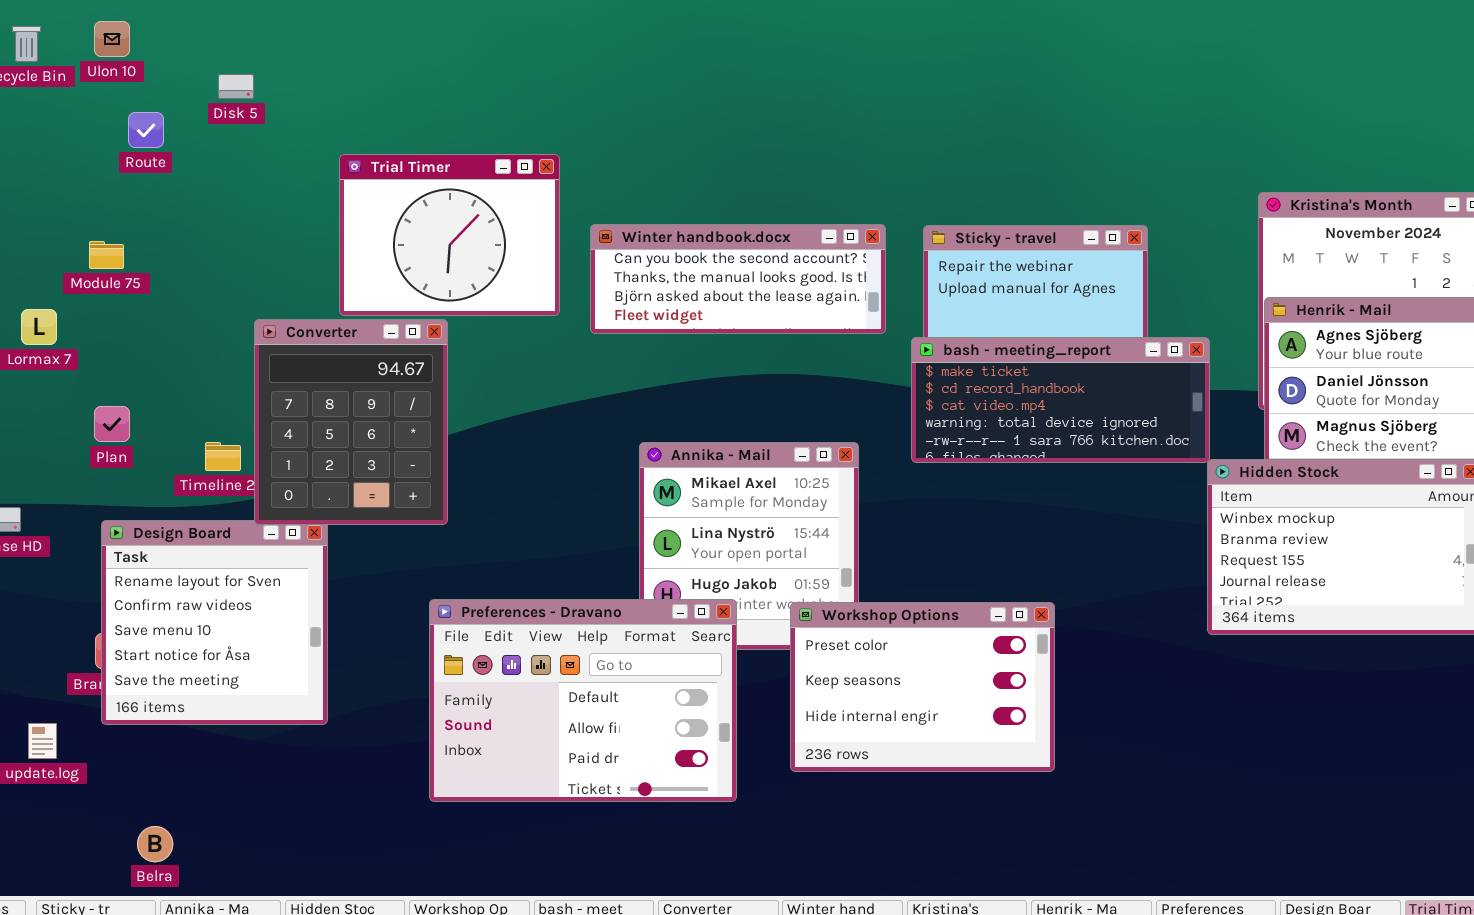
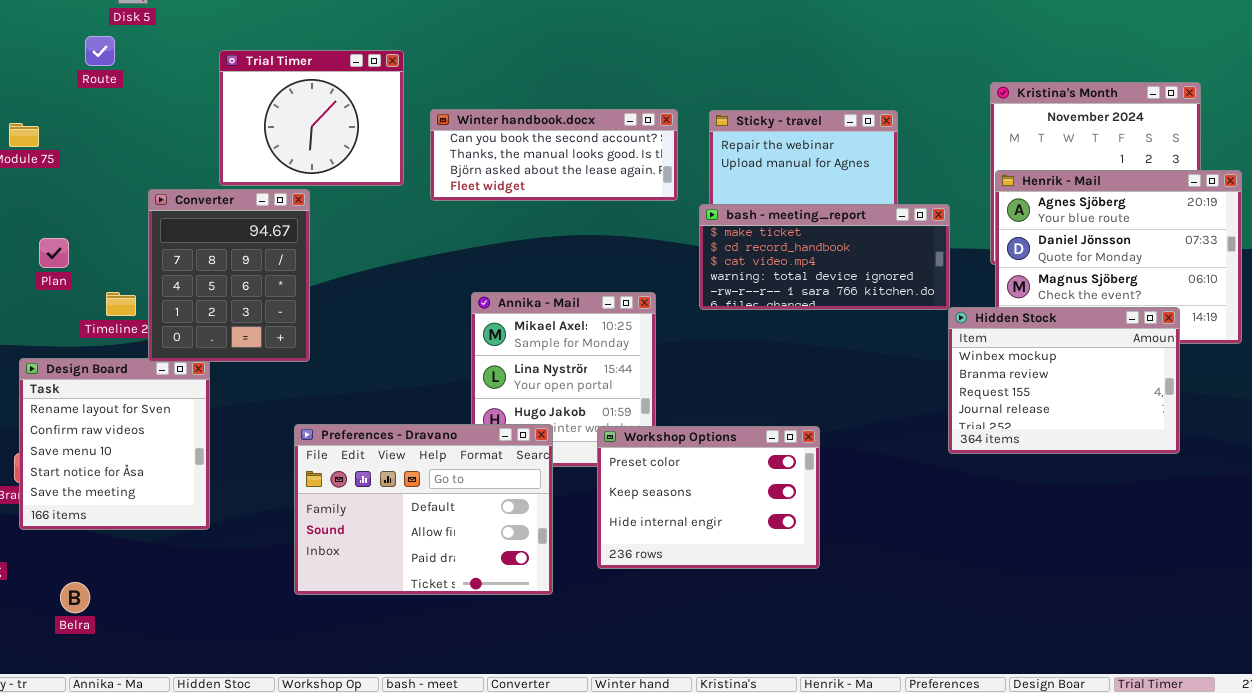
Route: [128,112,164,148] -> [85,36,115,66], moved
Plan: [94,406,130,442] -> [39,238,69,268], moved
Belra: [137,826,173,862] -> [60,582,90,613], moved

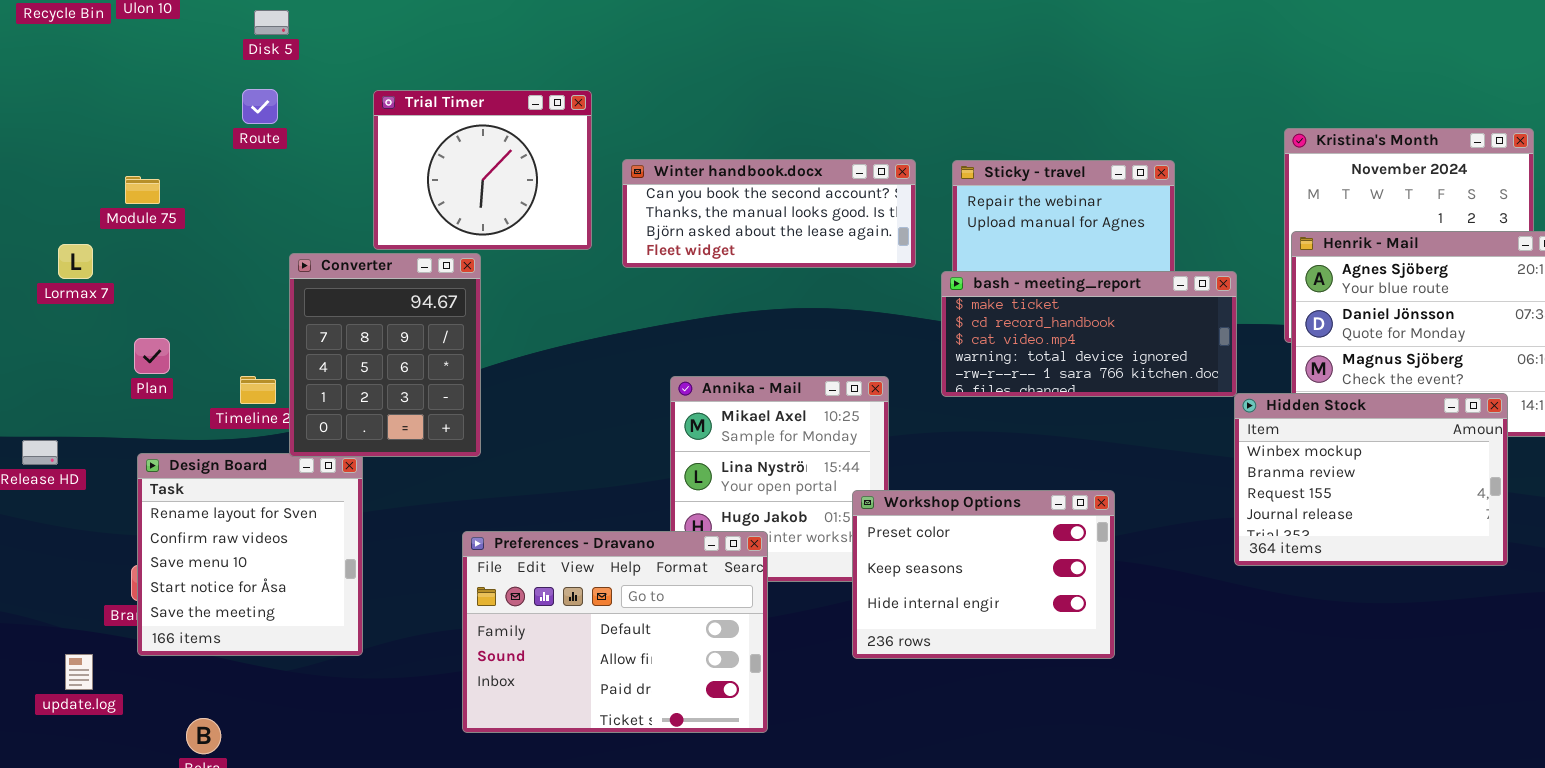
Route: [85,36,115,66] -> [242,89,278,124], moved
Plan: [39,238,69,268] -> [134,338,170,374], moved
Workshop Options: [597,426,820,569] -> [852,490,1115,659], moved

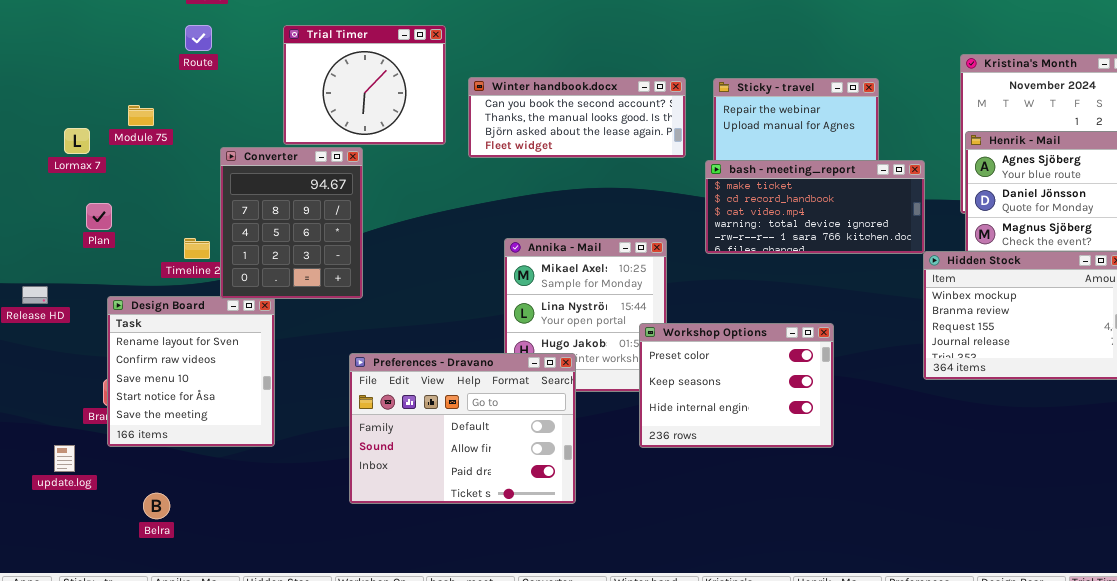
Module 75: [125,176,160,204] -> [128,105,154,126], moved
Lormax 7: [58,244,93,279] -> [64,128,90,154], moved
Plan: [134,338,170,374] -> [86,203,112,230], moved

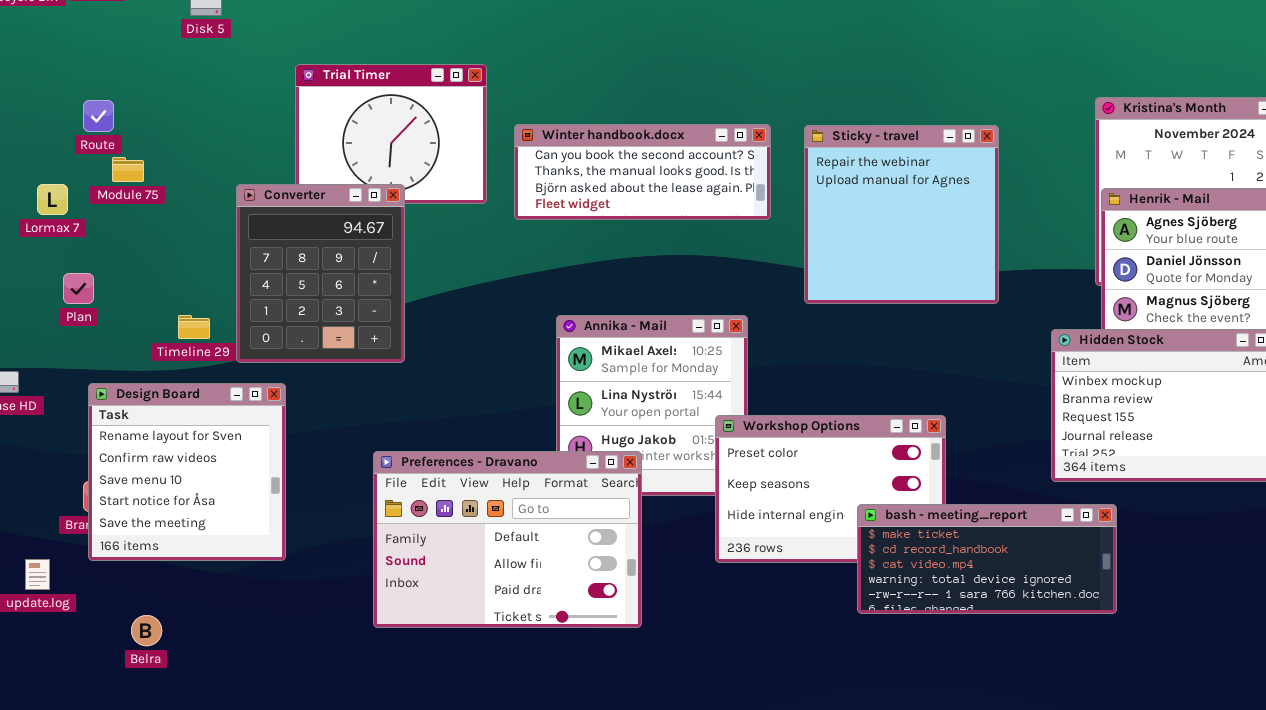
Route: [185,25,212,51] -> [83,100,114,132], moved
Converter: [220,147,363,299] -> [236,184,405,363], moved
bash - meeting_report: [705,160,925,254] -> [857,504,1117,614], moved

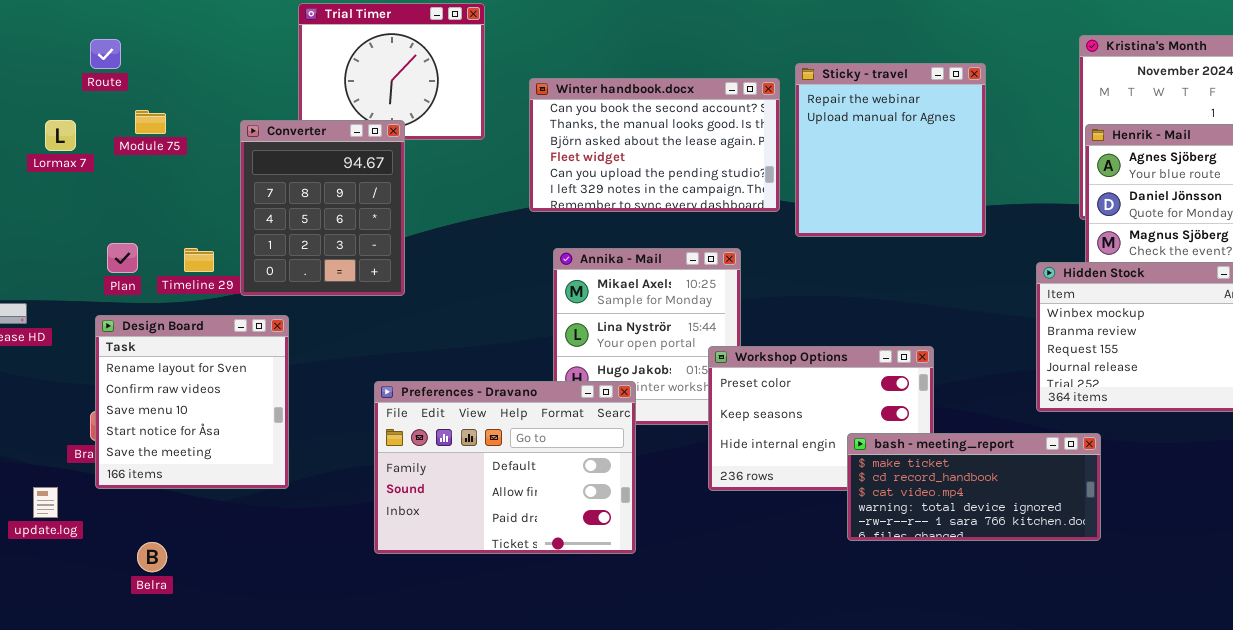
Winter handbook.docx: [514,124,771,220] -> [529,78,780,212], moved, resized
Module 75: [112,157,144,182] -> [135,110,166,134], moved
Plan: [63,273,94,304] -> [107,243,138,273], moved

